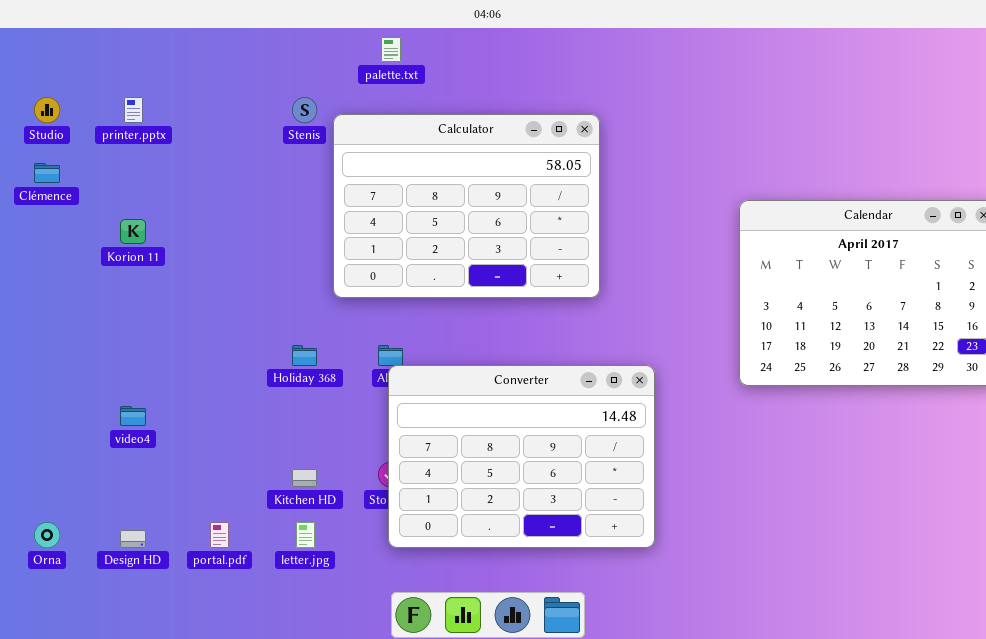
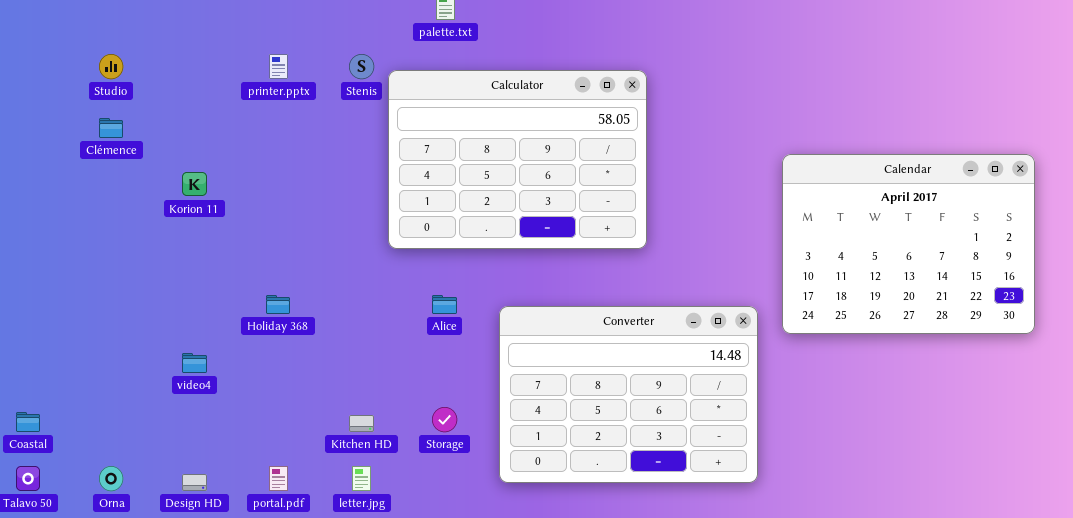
printer.pptx: [124,97,143,123] -> [269,54,288,79], moved
Holiday 368: [292,345,317,366] -> [266,295,290,314], moved
Converter: [388,365,655,548] -> [499,306,758,483], moved

